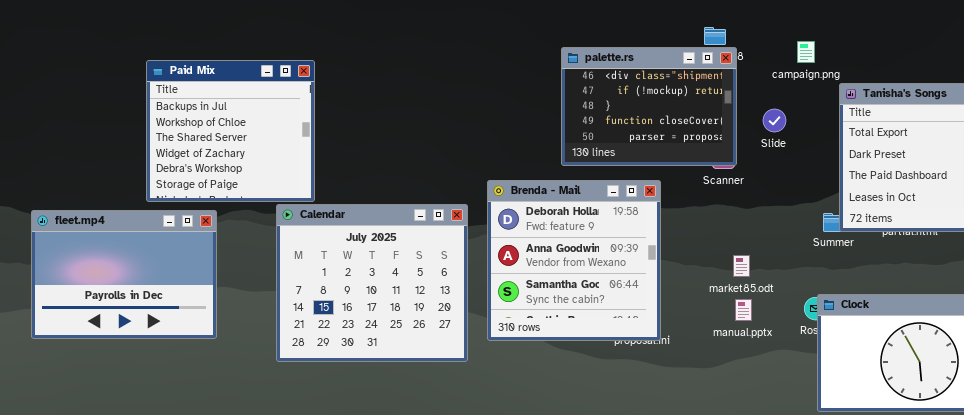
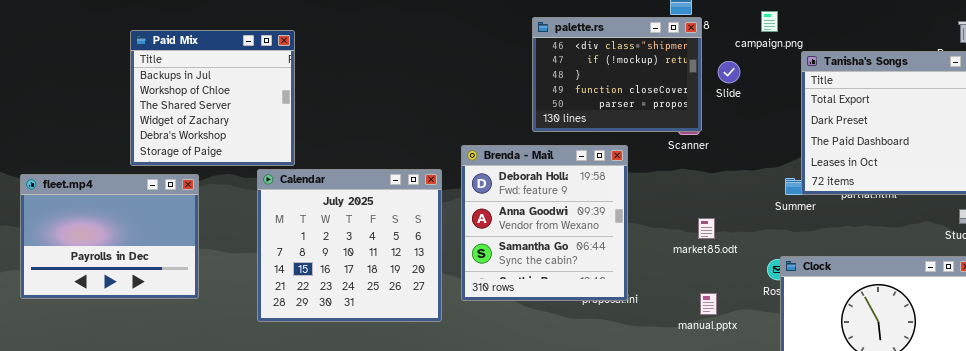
Slide: [763,109,786,132] -> [718,61,740,83], moved
manual.pptx: [735,299,752,321] -> [700,293,717,315], moved

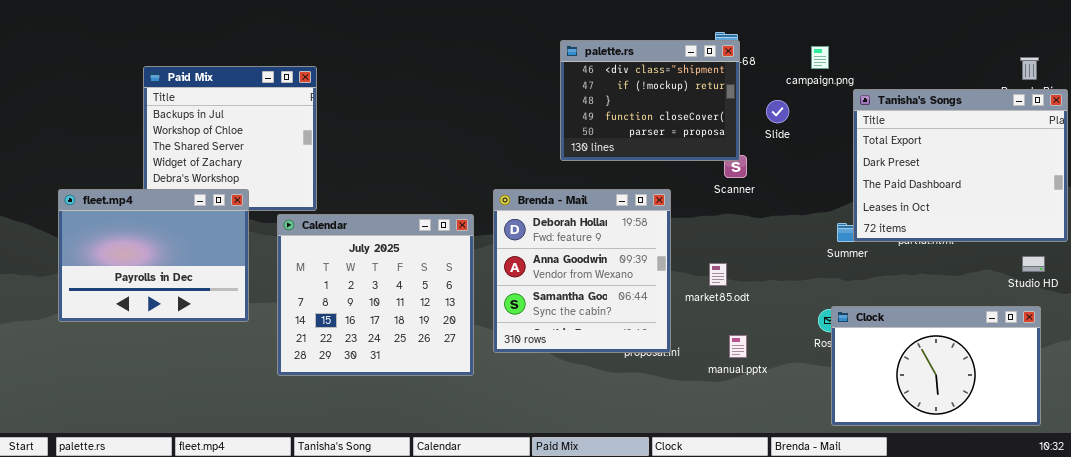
palette.rs: [532,17,702,132] -> [560,40,740,161], moved
fleet.mp4: [20,174,199,299] -> [58,189,249,322], moved
market85.odt: [698,218,715,239] -> [709,263,727,286], moved
manual.pptx: [700,293,717,315] -> [729,335,747,358], moved

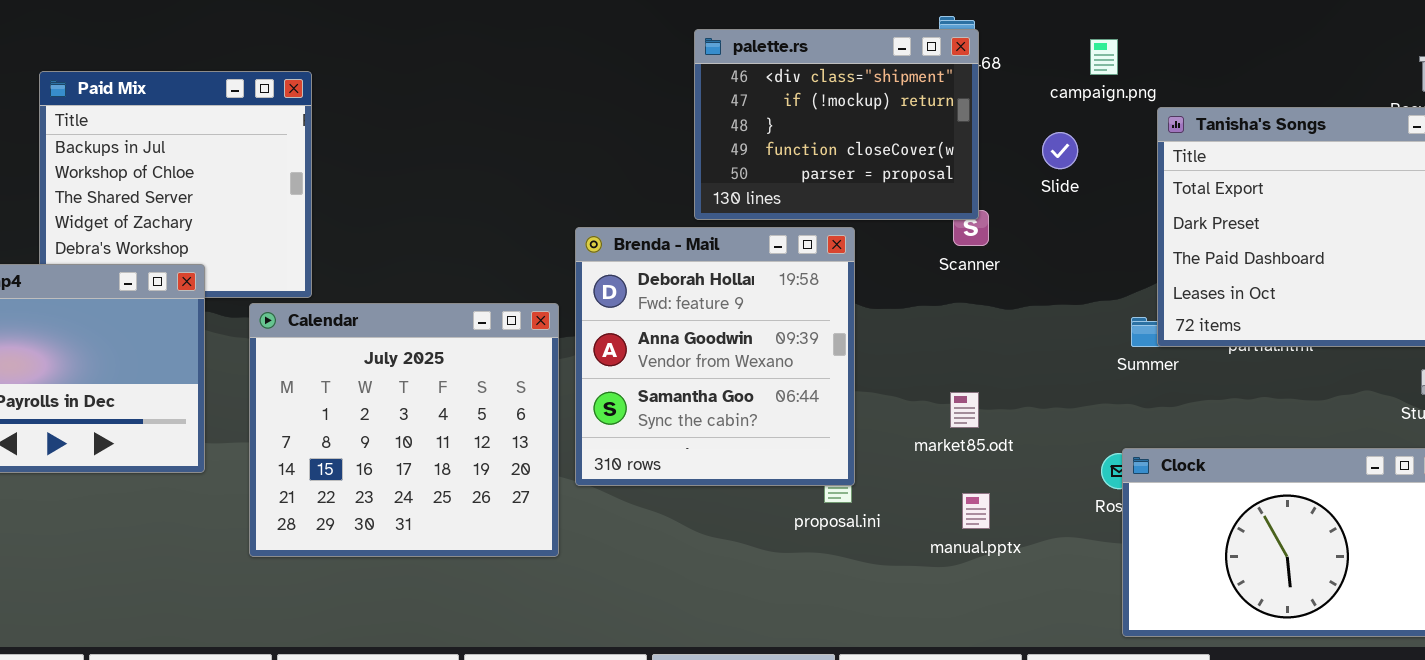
Slide: [766,100,789,123] -> [1042,132,1078,169], moved
Brenda - Mail: [493,189,671,353] -> [575,227,855,486], moved
market85.odt: [709,263,727,286] -> [950,392,979,428], moved

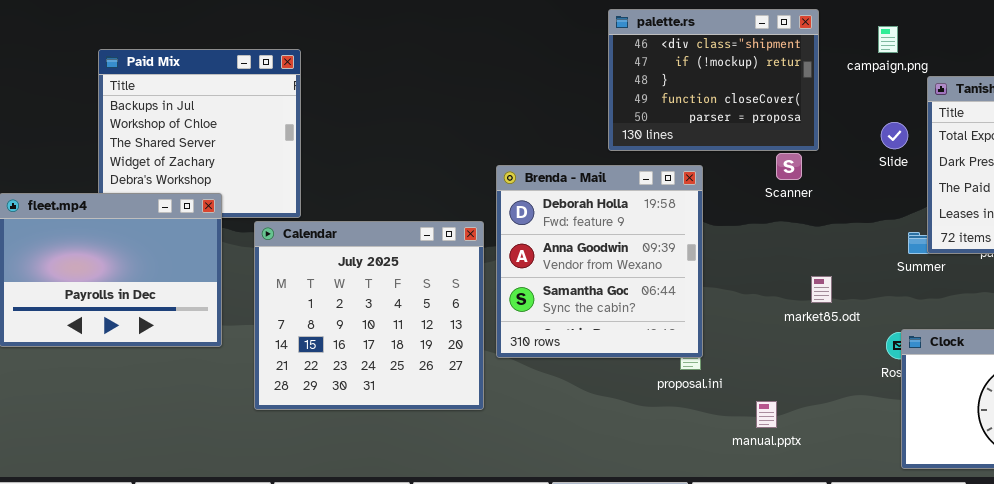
palette.rs: [694,29,979,220] -> [608,9,819,151], moved
Slide: [1042,132,1078,169] -> [881,122,908,149], moved
market85.odt: [950,392,979,428] -> [811,276,832,303], moved
manual.pptx: [962,493,990,529] -> [756,401,777,428], moved

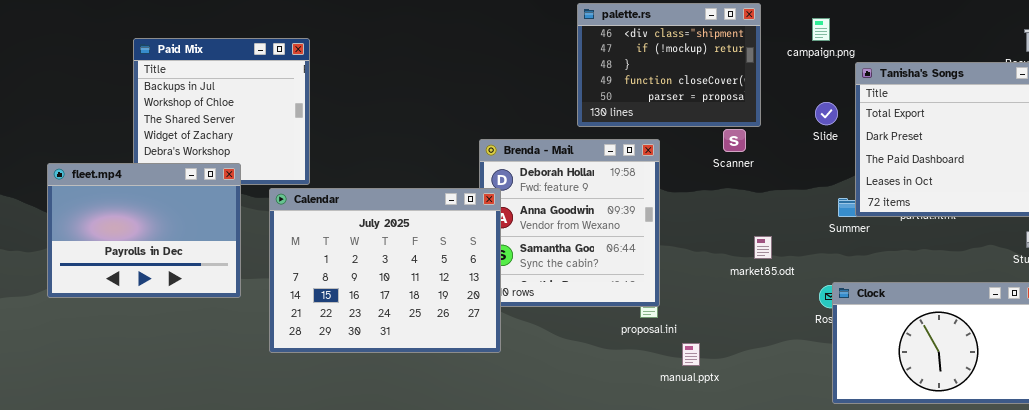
Calendar: [254,221,484,410] -> [269,188,501,353], resized
manual.pptx: [756,401,777,428] -> [682,343,700,366], moved

